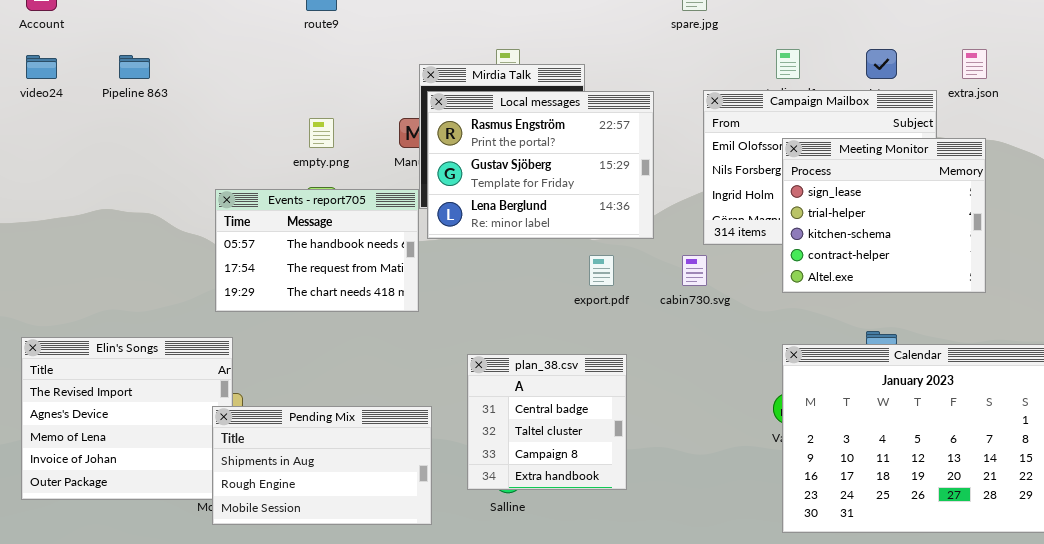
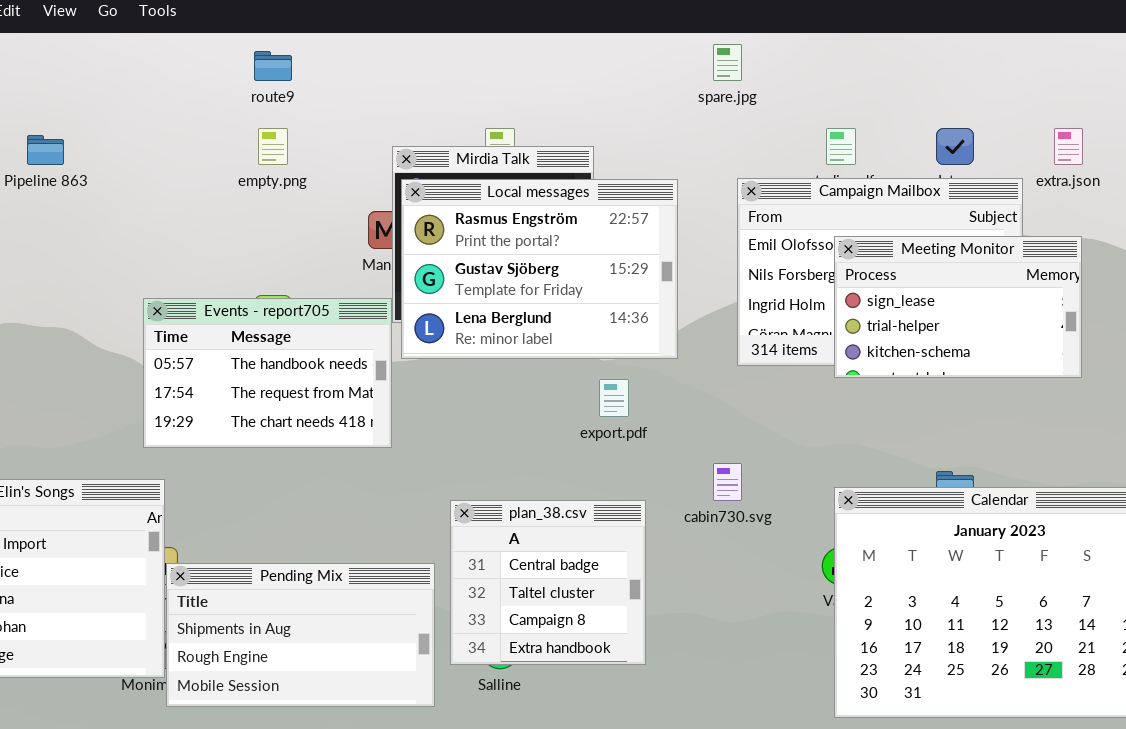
empty.png: [309,118,334,148] -> [258,128,288,165], moved
Meeting Monitor: [782,138,986,293] -> [834,236,1082,378], resized
cabin730.svg: [682,255,707,286] -> [713,463,742,501], moved
Pending Mix: [212,406,432,525] -> [166,563,435,707], moved

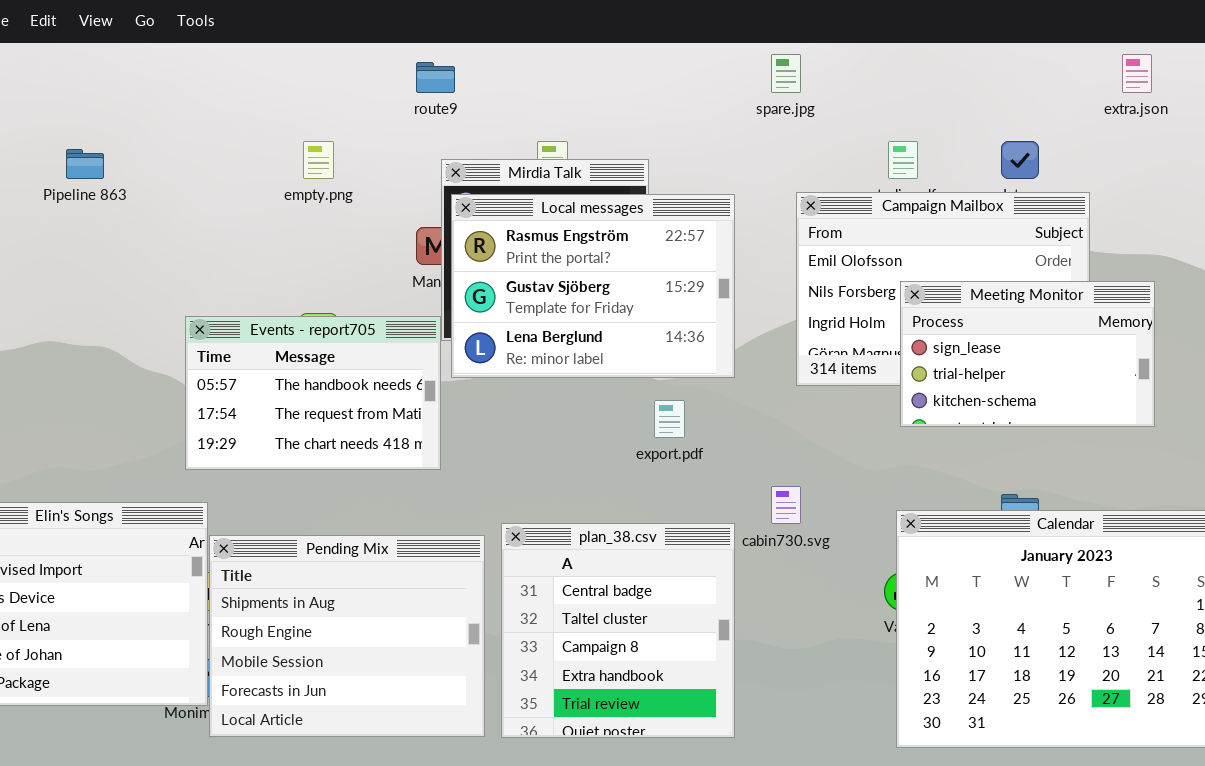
route9: [254,51,292,81] -> [416,62,455,93], moved
extra.json: [1054,128,1083,165] -> [1122,54,1152,93], moved
Meeting Monitor: [834,236,1082,378] -> [900,281,1155,427], moved
plan_38.csv: [450,500,646,665] -> [501,523,735,738], resized
Pending Mix: [166,563,435,707] -> [209,535,485,737], resized

